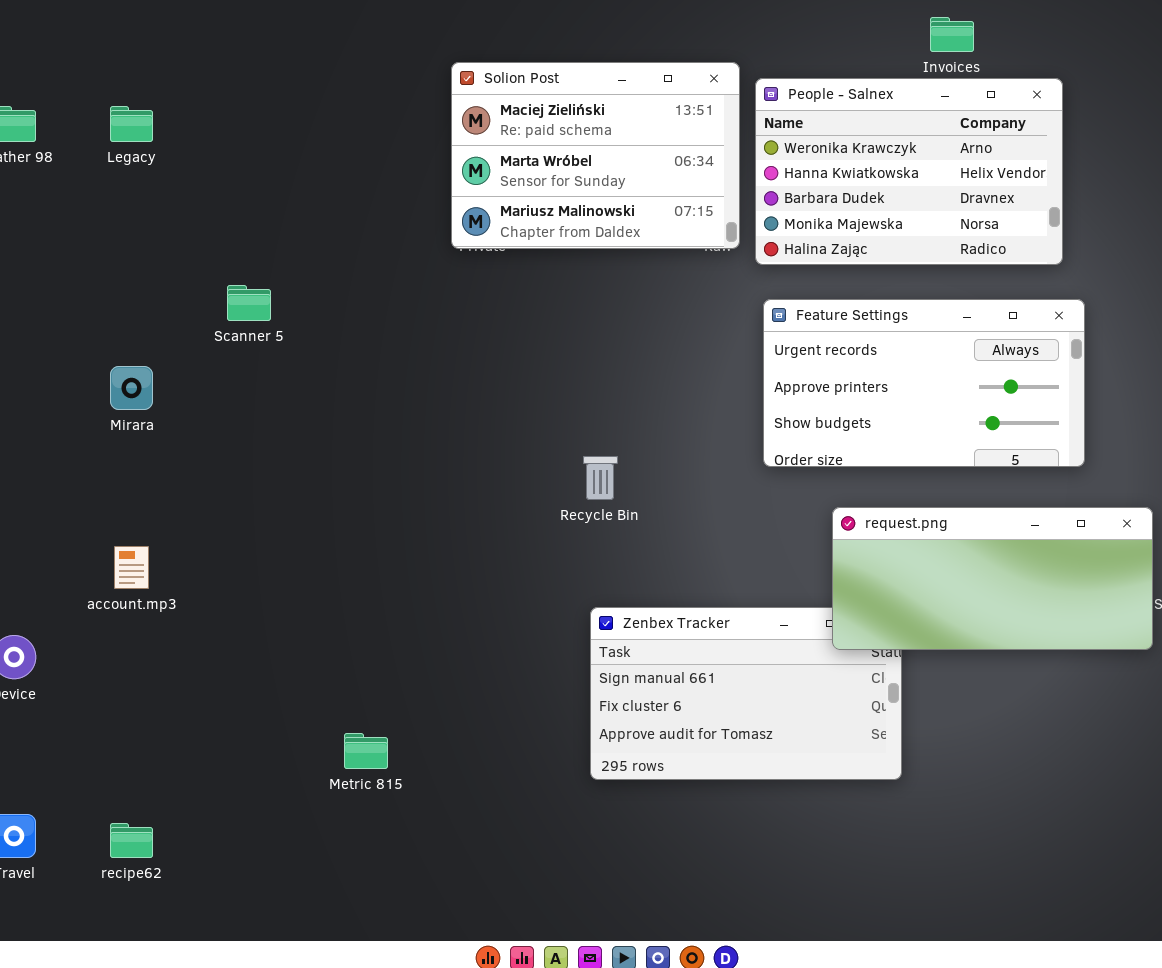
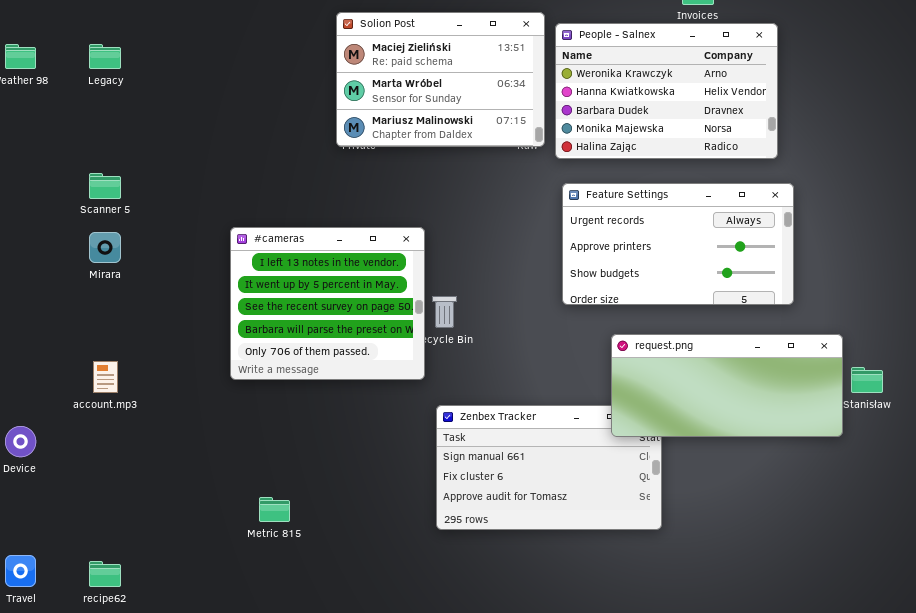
Scanner 5: [227,285,271,321] -> [89,173,121,199], moved
#cameras: none -> [230,227,425,380], opened

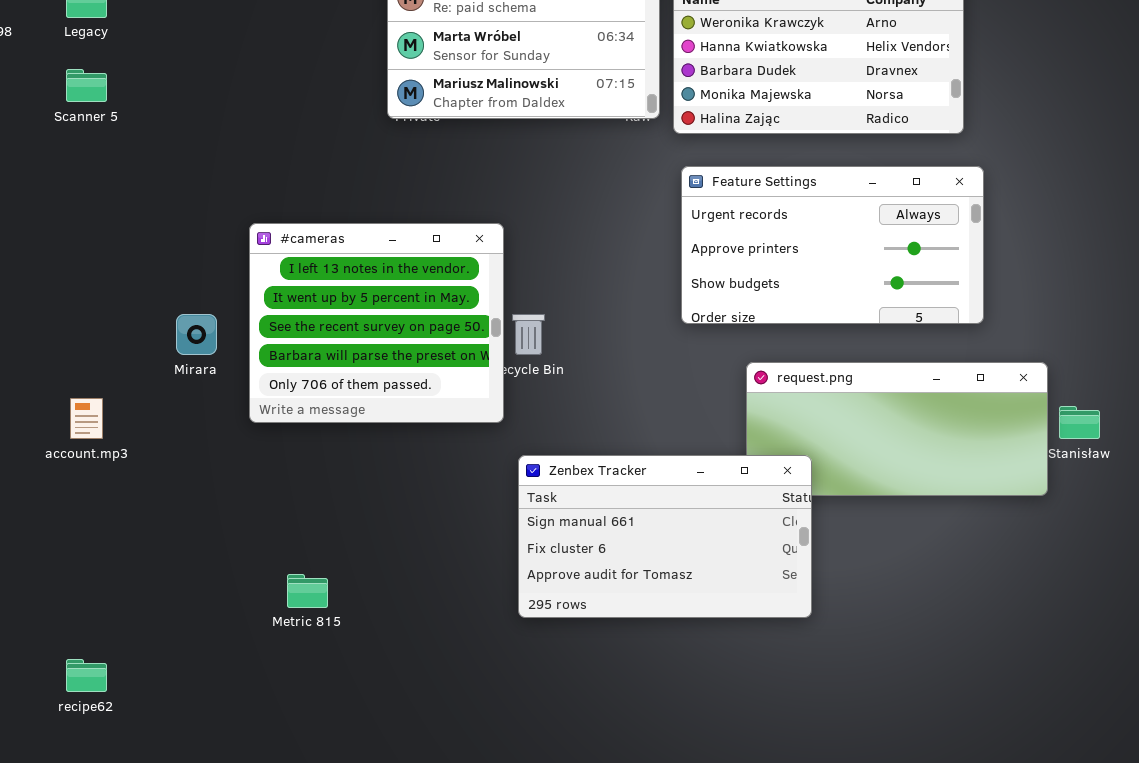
Scanner 5: [89,173,121,199] -> [66,69,107,102], moved
Mirara: [89,232,121,263] -> [176,314,217,355], moved
Zenbex Tracker: [436,405,662,530] -> [518,455,812,618], raised

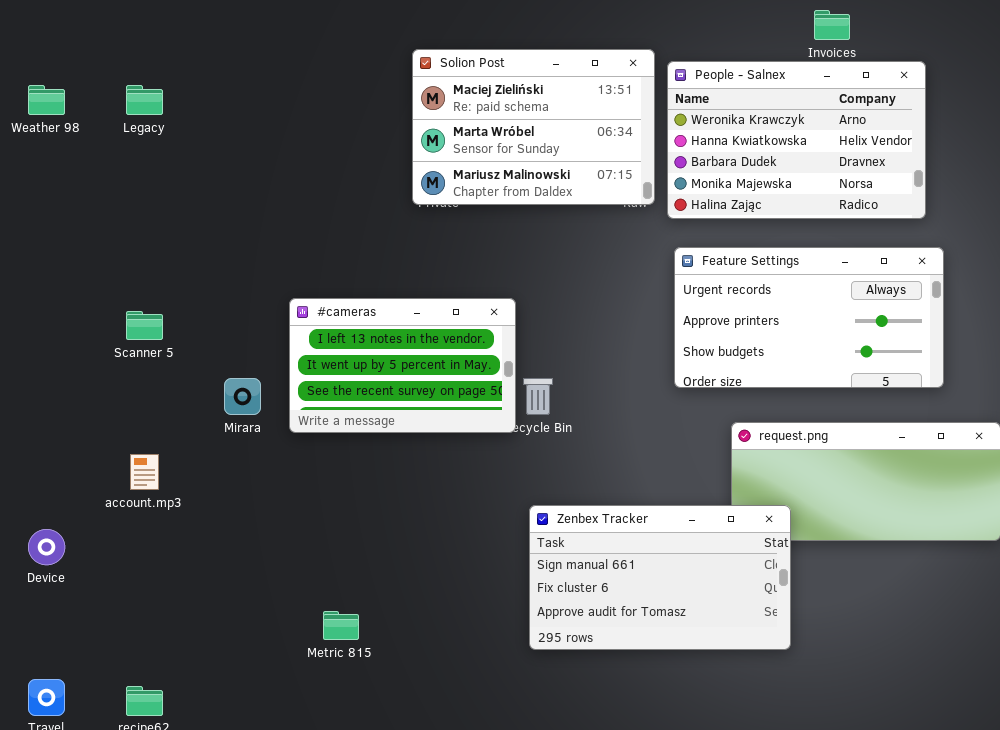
Scanner 5: [66,69,107,102] -> [126,311,163,340], moved
#cameras: [249,223,504,423] -> [289,298,516,433], resized

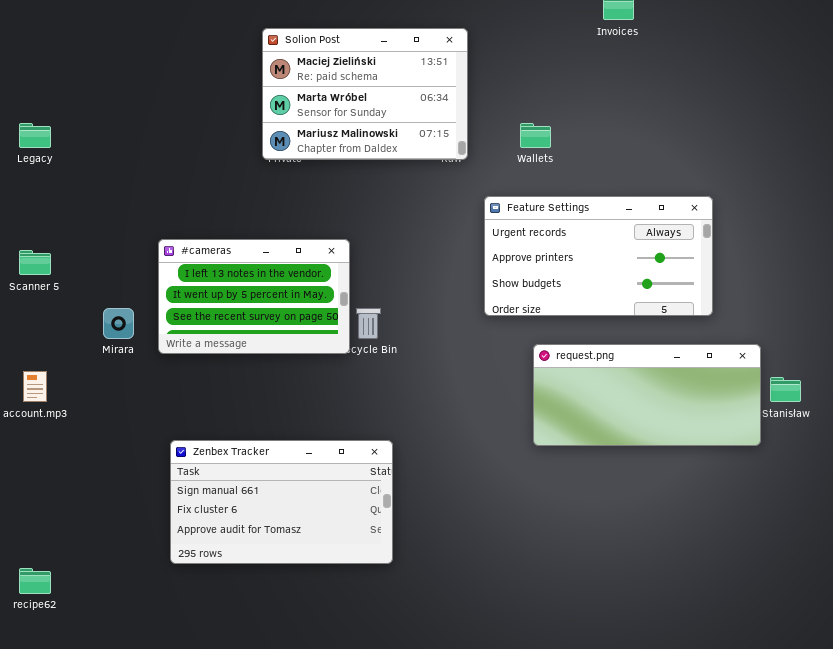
People - Salnex: [667,61,926,219] -> none, closed
Legacy: [126,85,163,115] -> [19,123,51,148], moved
Zenbex Tracker: [529,505,791,650] -> [170,440,393,564], moved

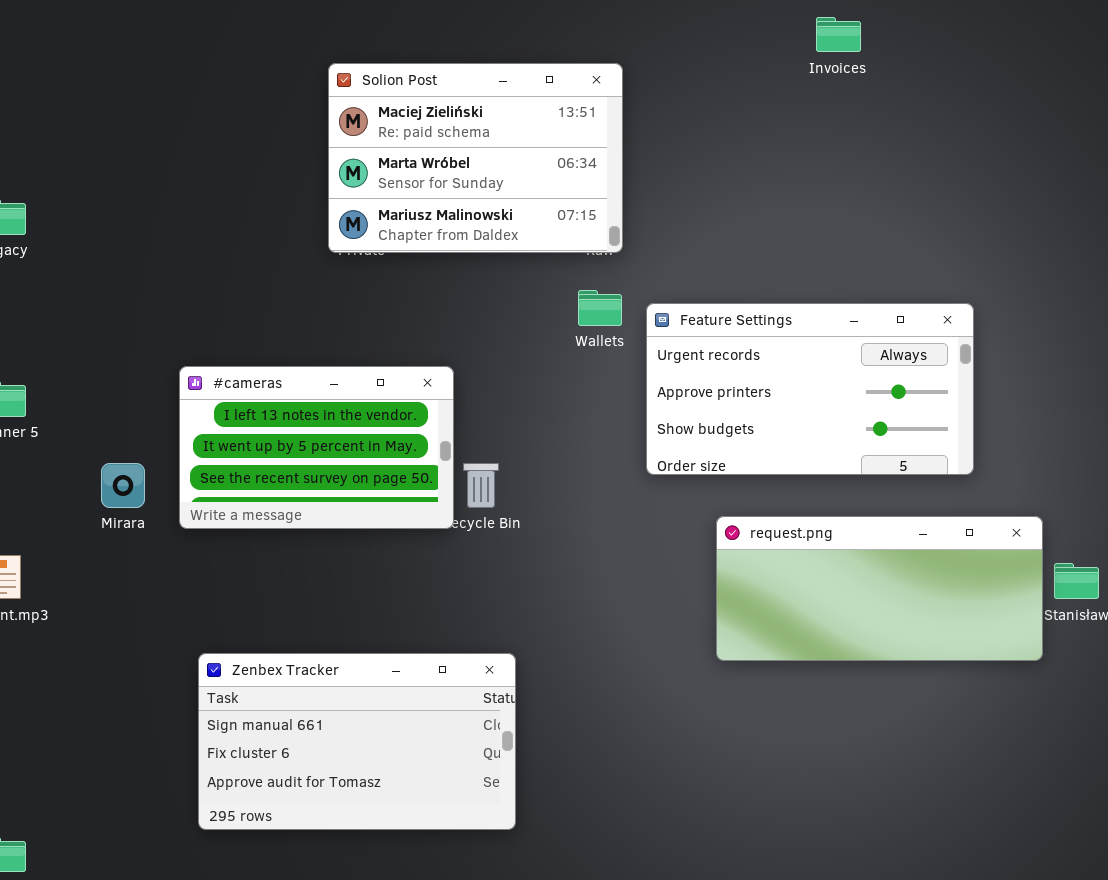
Wallets: [520,123,551,148] -> [578,290,622,326], moved

